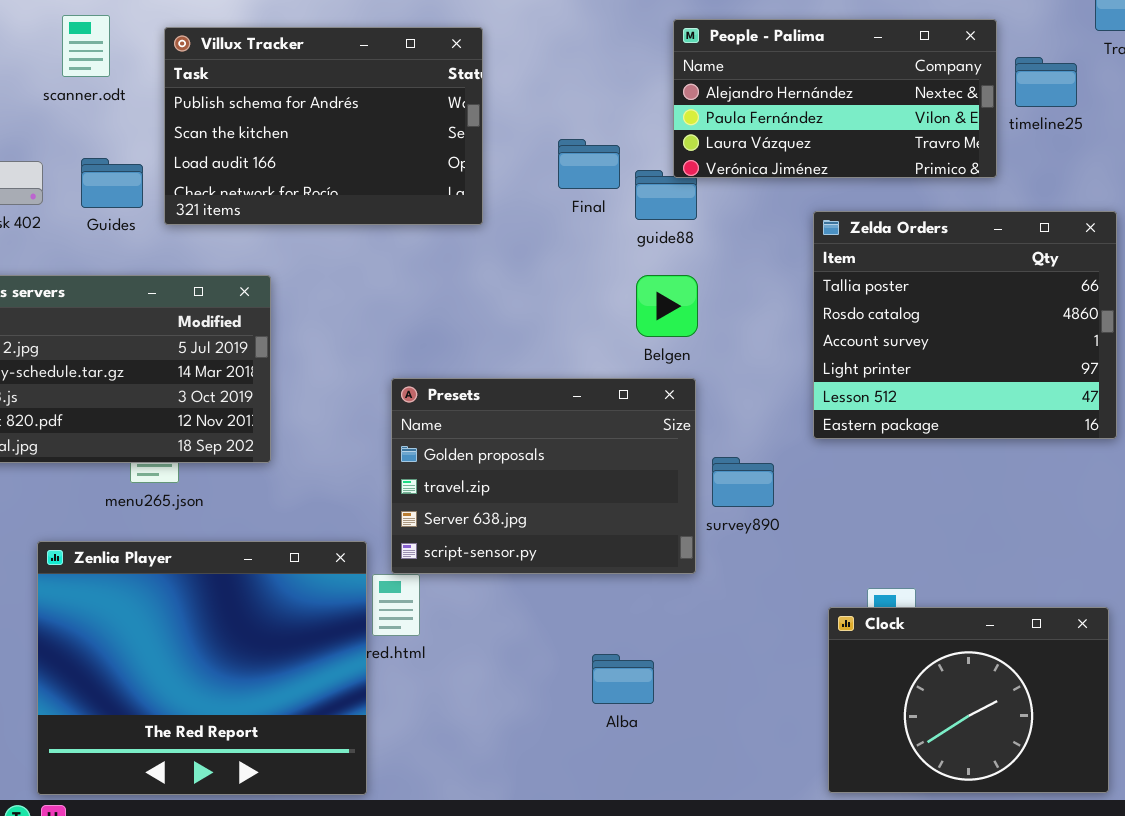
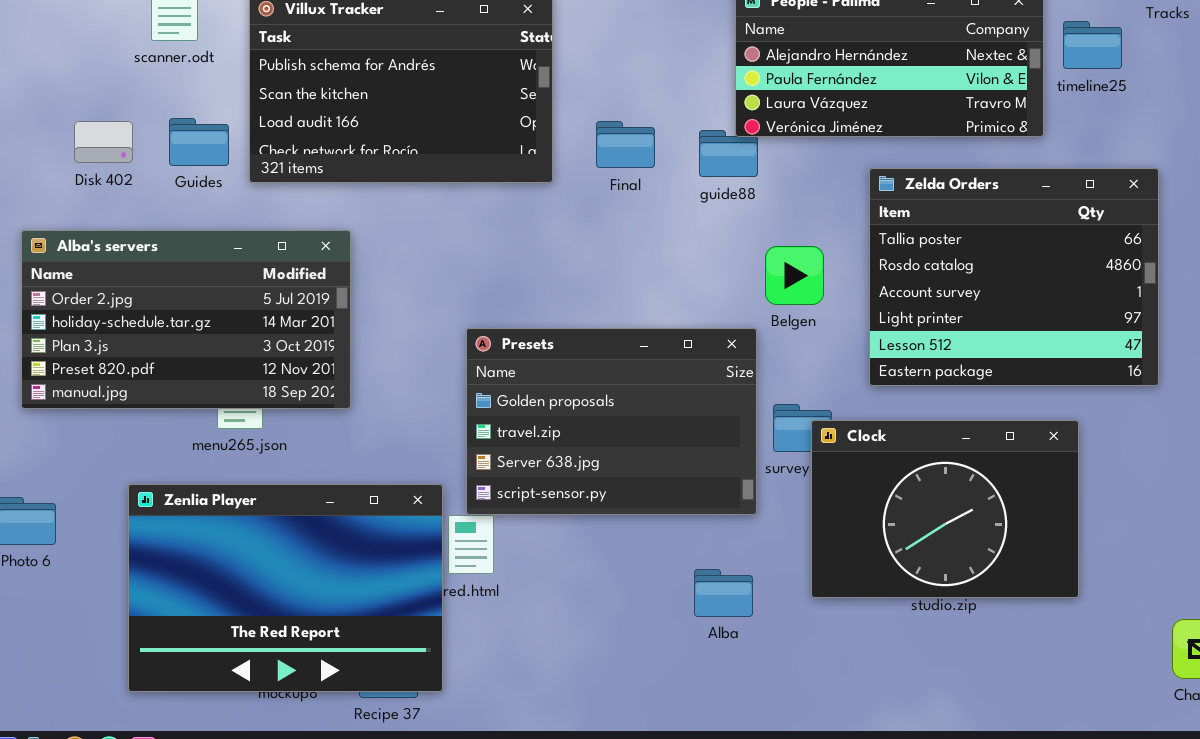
Final: [558,139,620,189] -> [596,121,655,168], moved
Belgen: [636,275,698,337] -> [765,246,824,305], moved
Zenlia Player: [37,541,367,795] -> [128,484,443,692], resized
Clock: [828,607,1109,793] -> [811,420,1079,598], moved
Alba: [592,654,654,704] -> [694,569,753,617], moved

